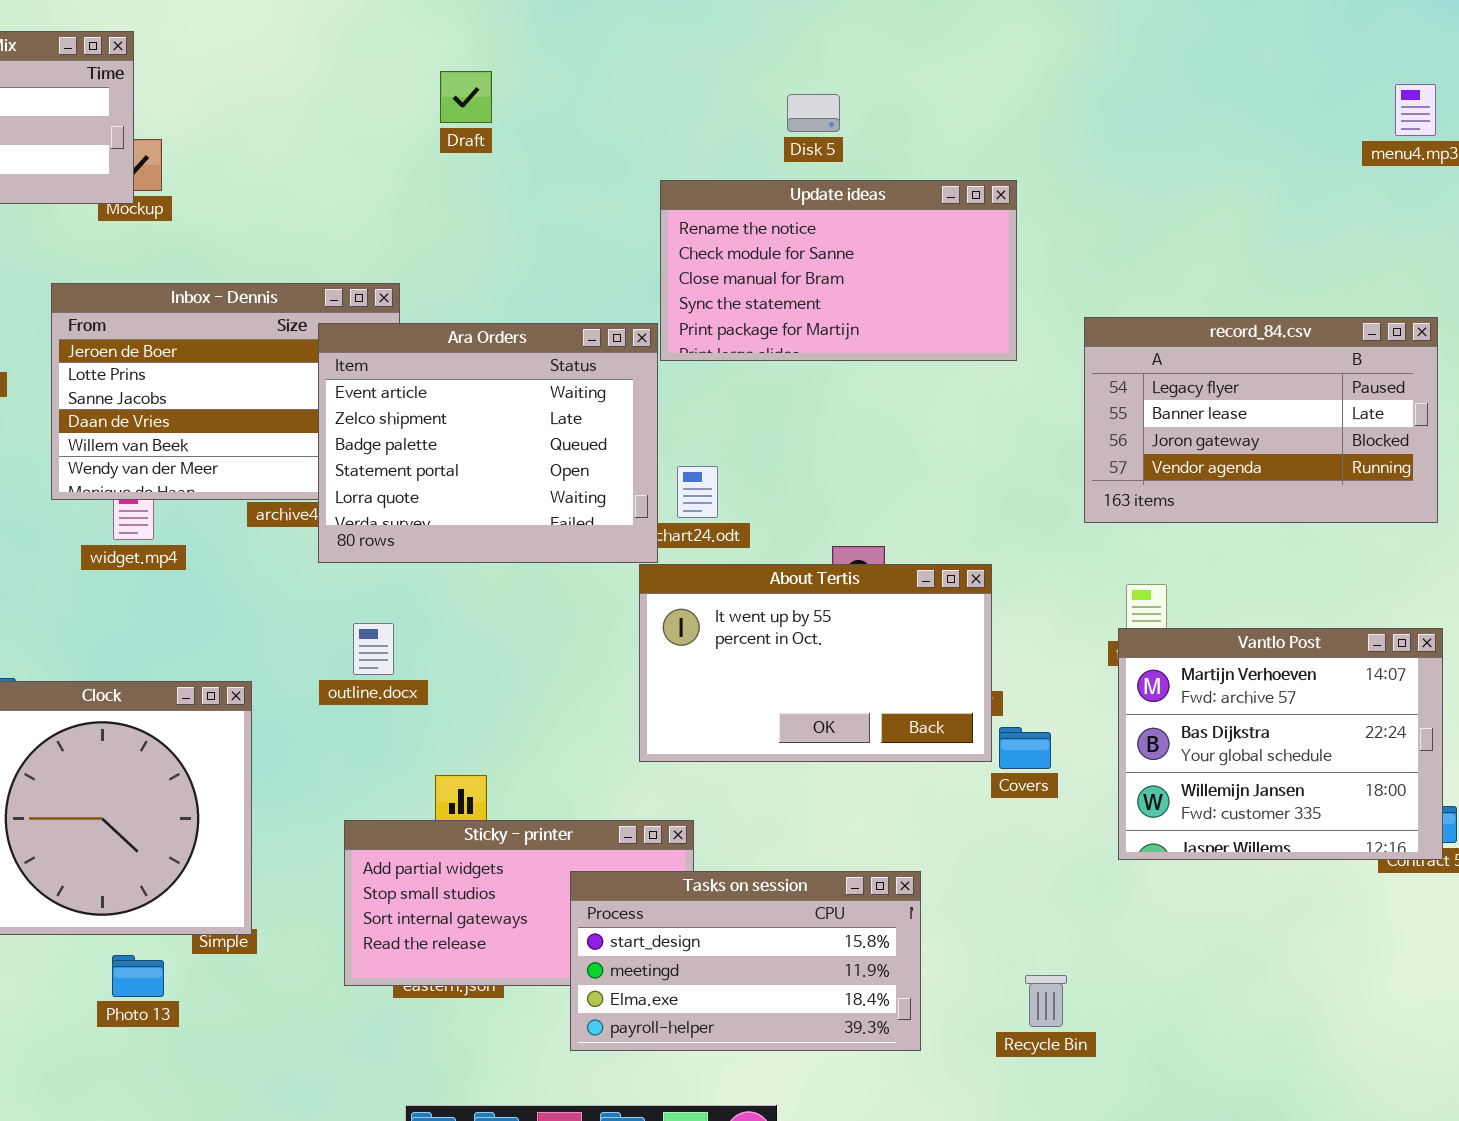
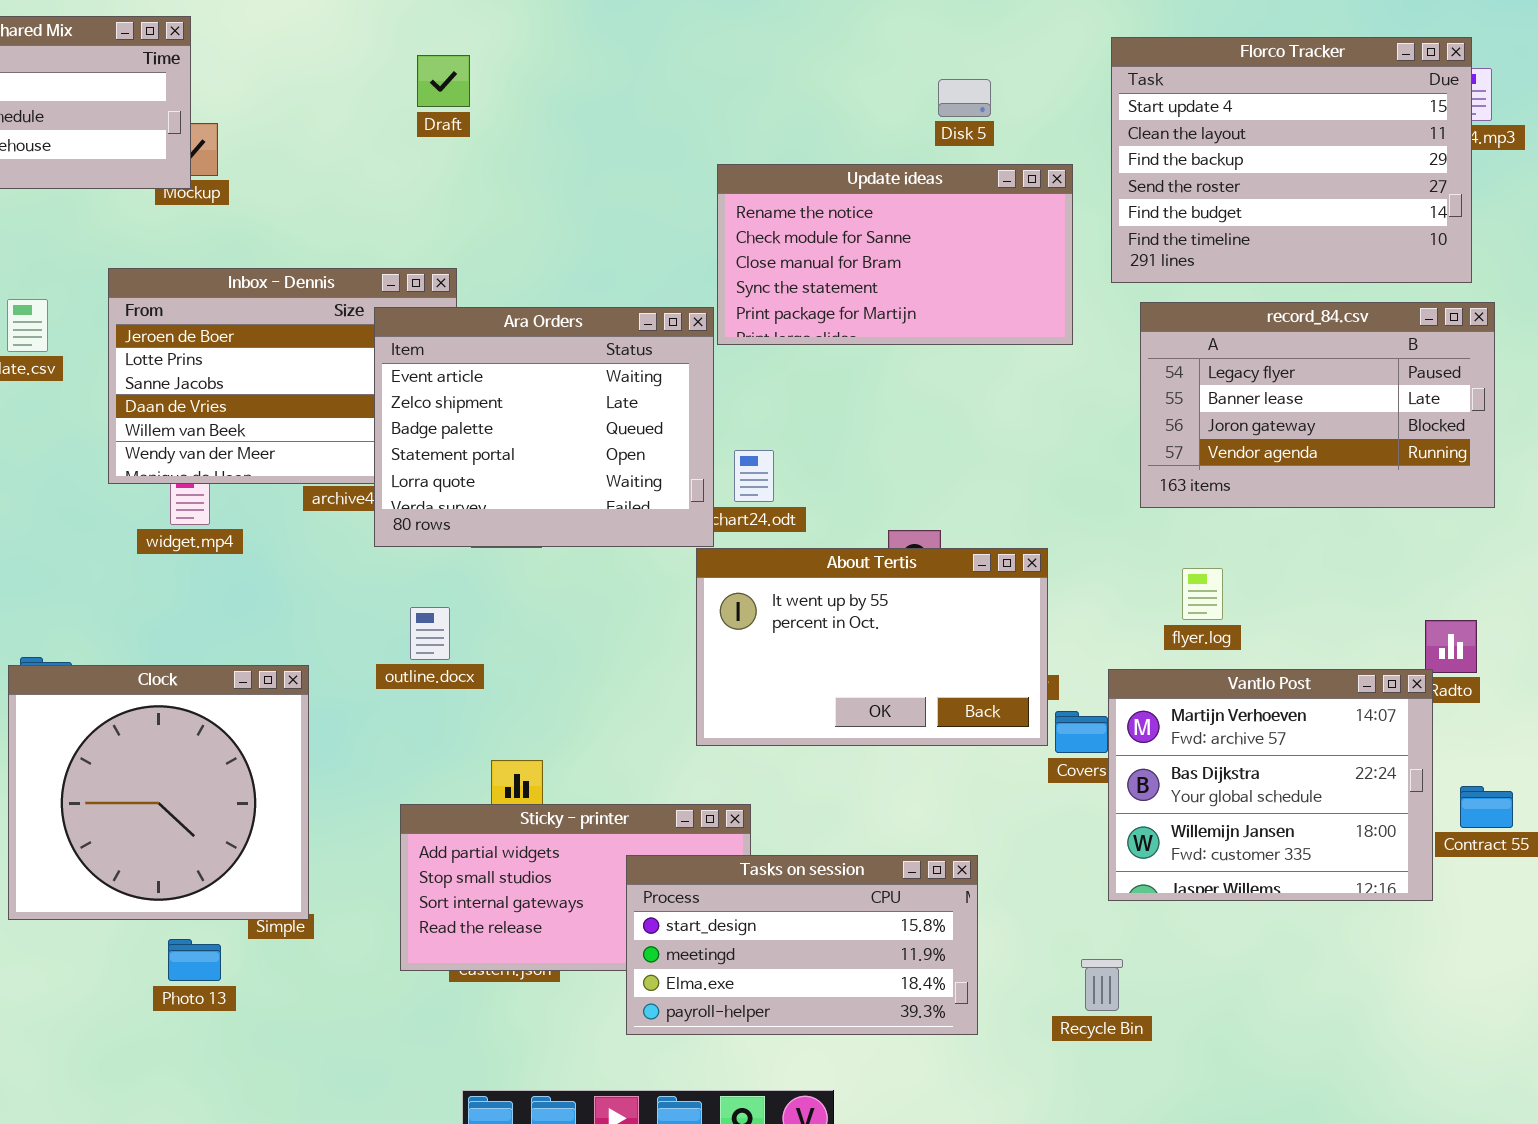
Florco Tracker: none -> [1111,37,1472,283], opened
Draft: [440,71,492,123] -> [417,55,470,107], moved
Disk 5: [787,94,840,132] -> [938,79,991,117], moved
Vantlo Post: [1118,628,1443,860] -> [1108,669,1433,901], moved

